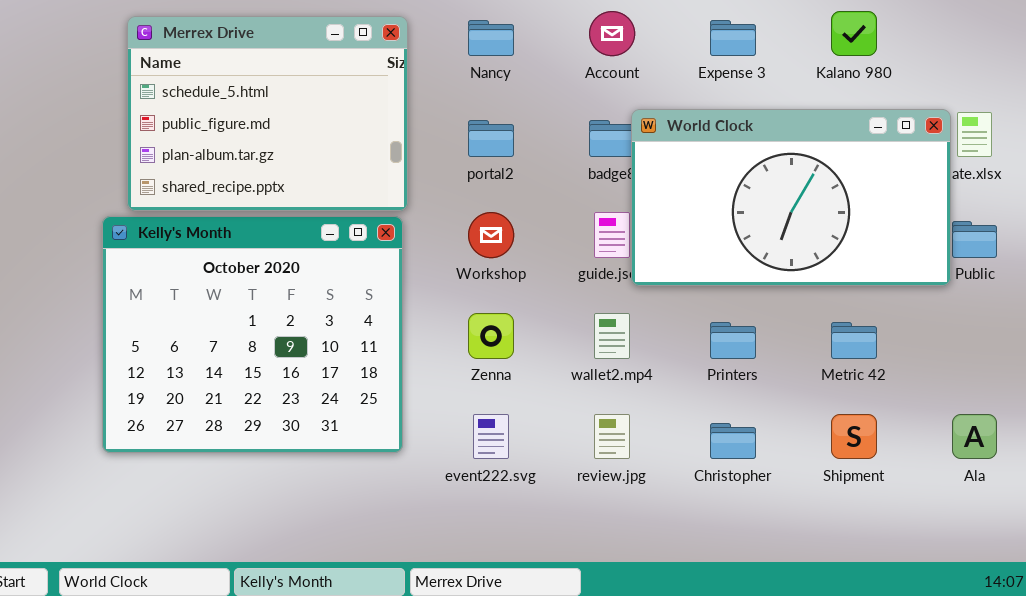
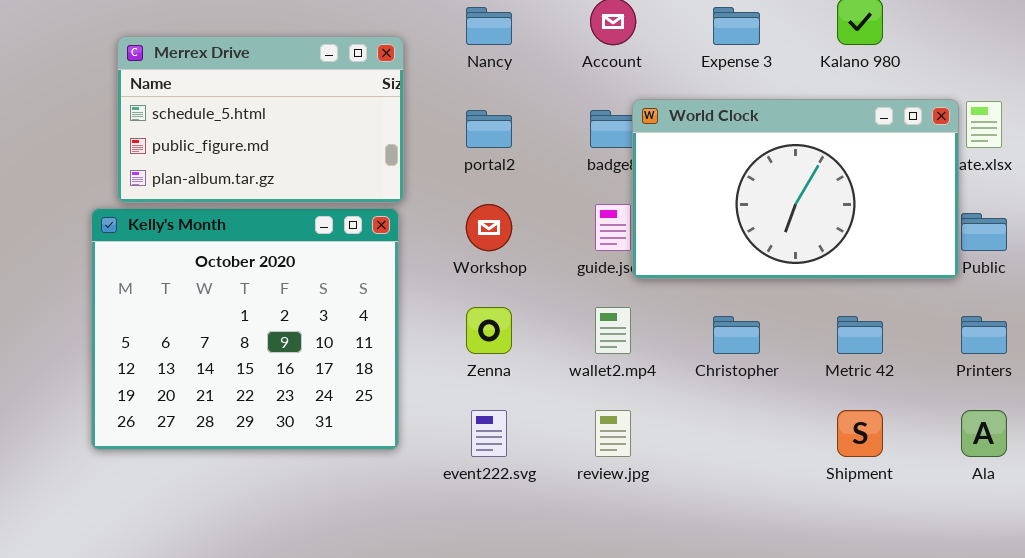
Merrex Drive: [127,16,408,211] -> [117,36,404,203], resized
Printers: [710,322,756,359] -> [961,316,1007,354], moved
Christopher: [710,423,756,459] -> [713,316,760,354], moved

